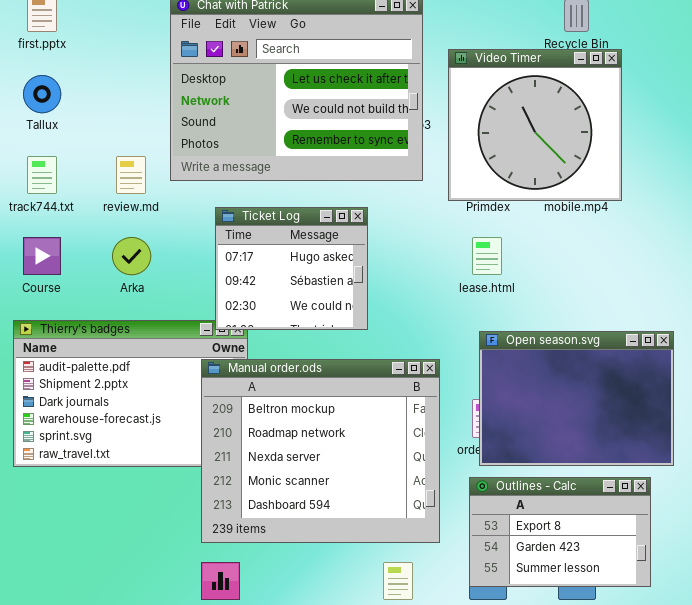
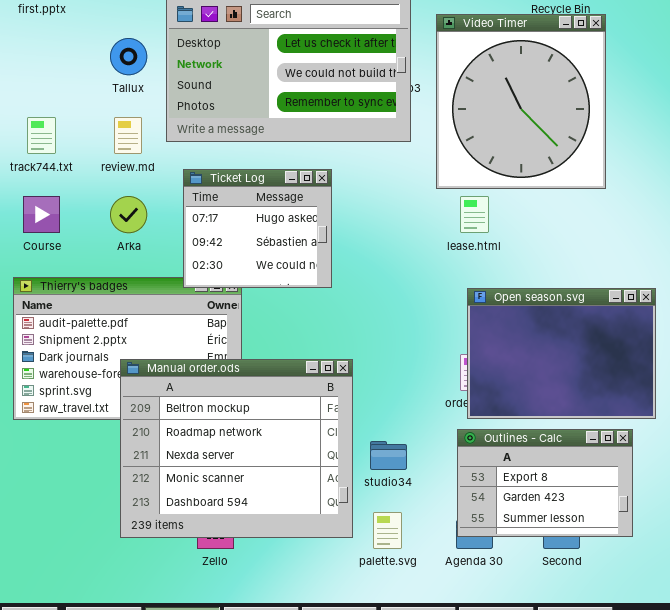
Video Timer: [448,49,622,201] -> [436,14,606,189], resized
Tallux: [23,75,61,113] -> [110,38,147,75], moved
Ticket Log: [215,207,368,330] -> [183,169,332,288], moved
Manual order.ods: [201,359,440,543] -> [120,359,353,538], moved

